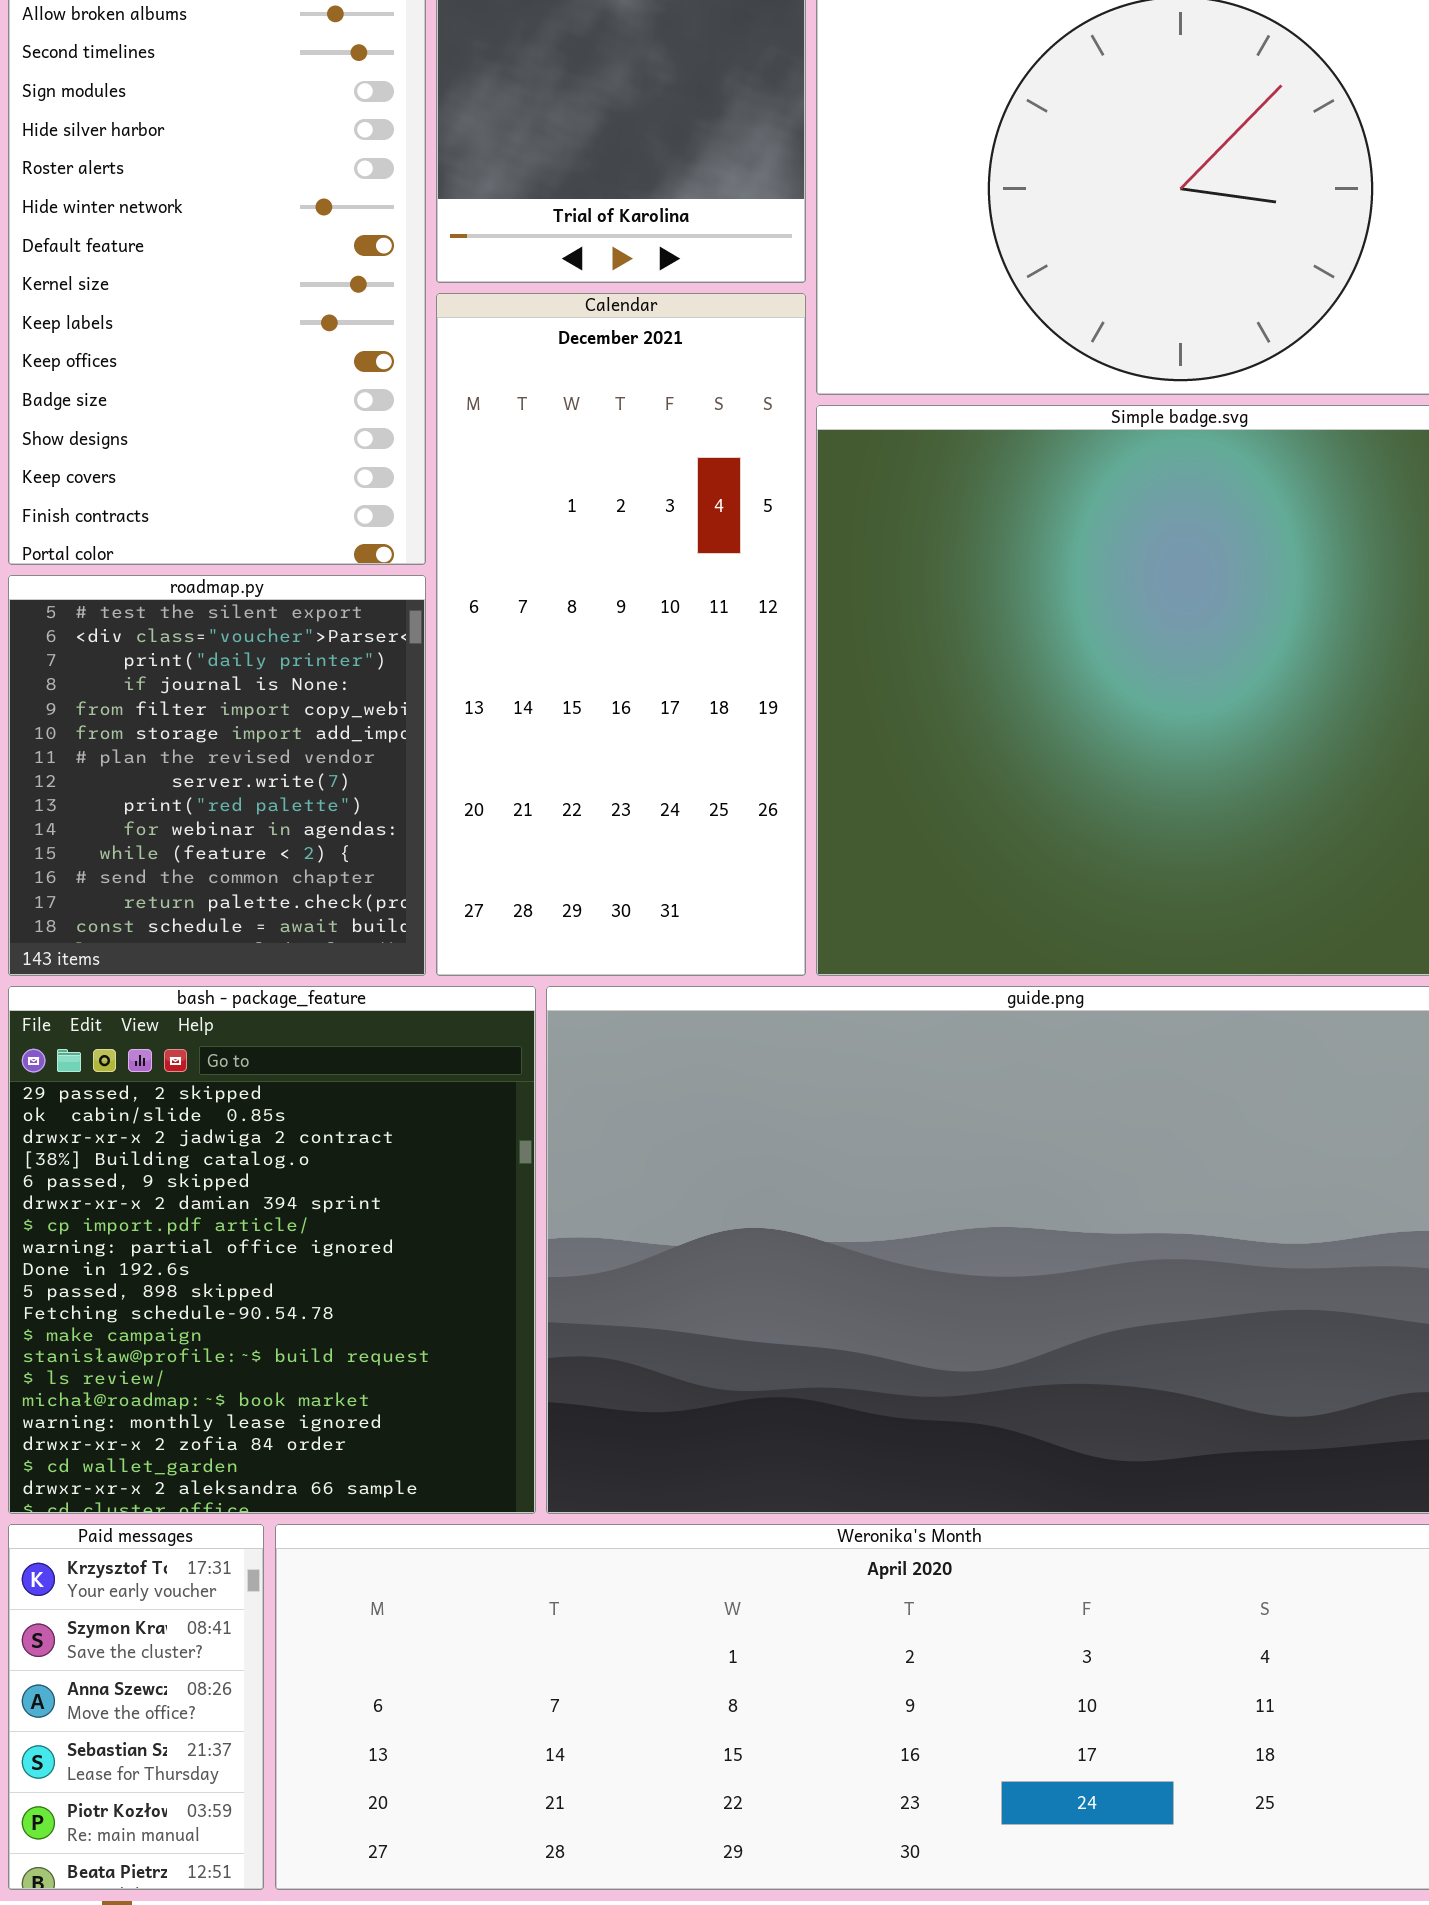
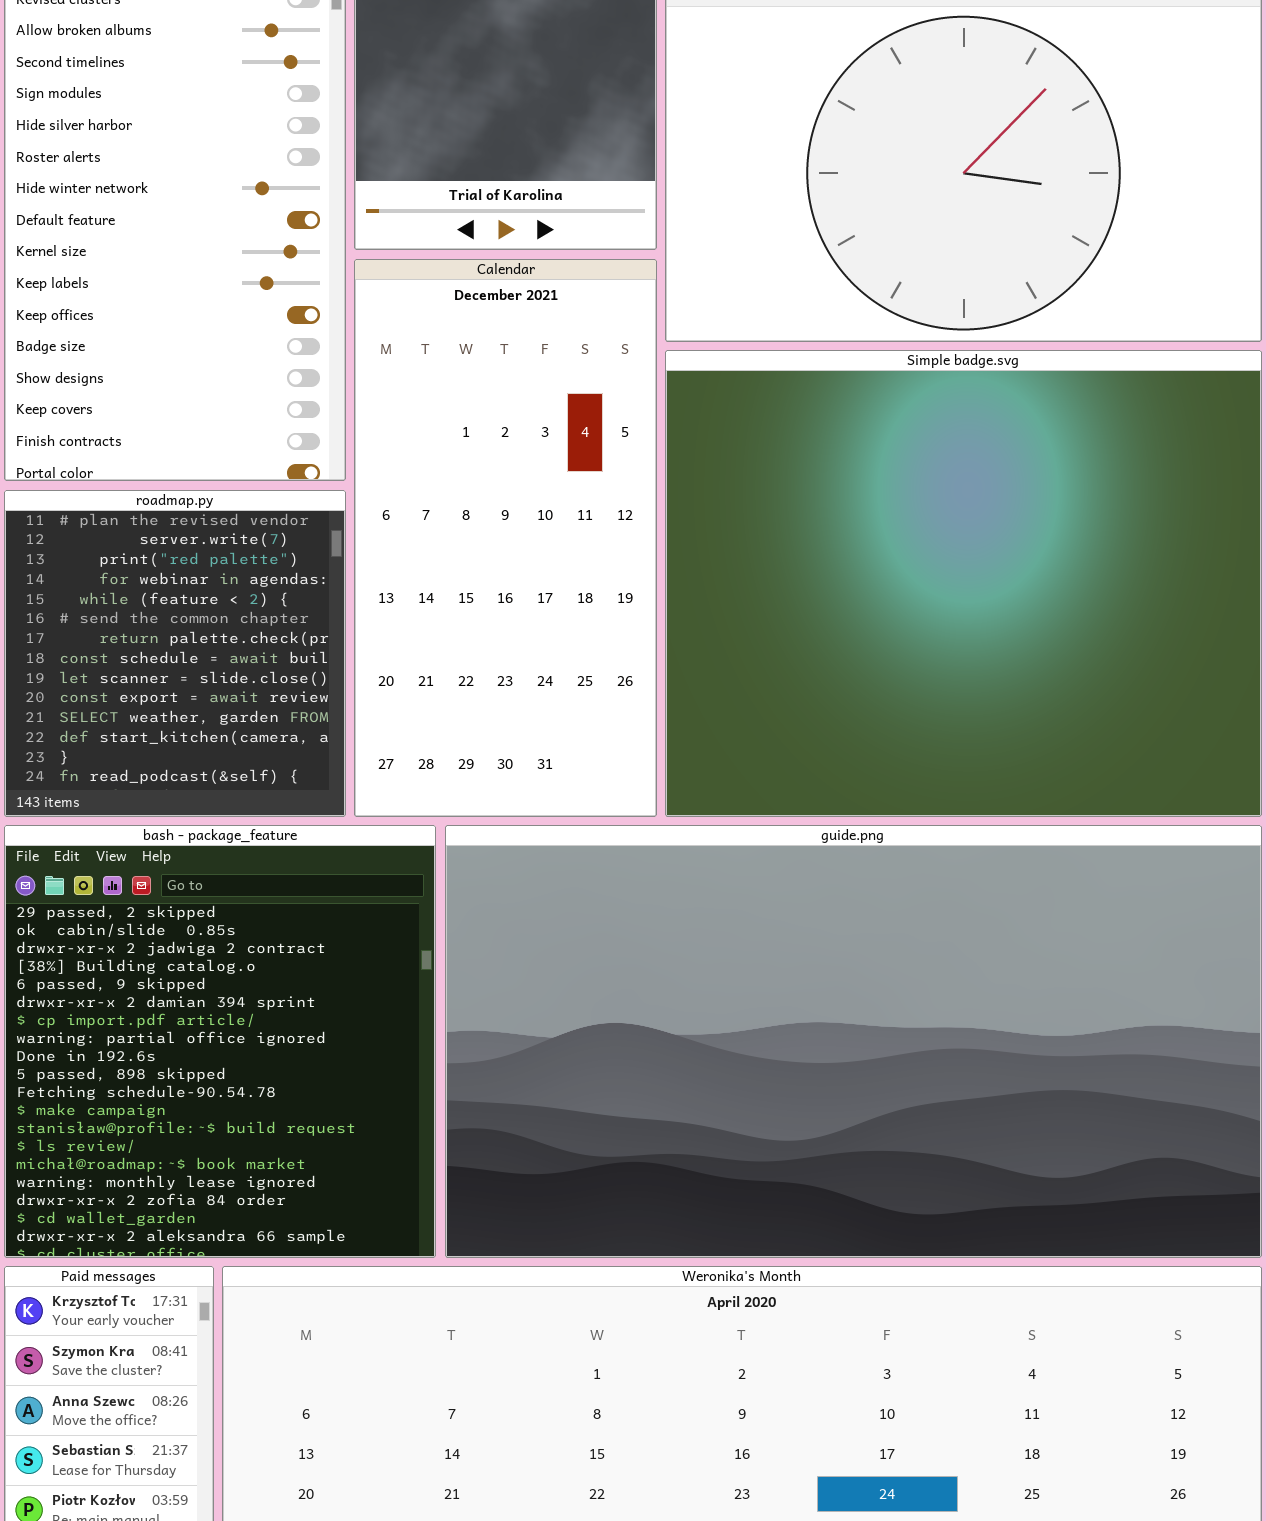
roadmap.py: [8,575,426,976] -> [4,490,346,817], scrolled down 6 rows

